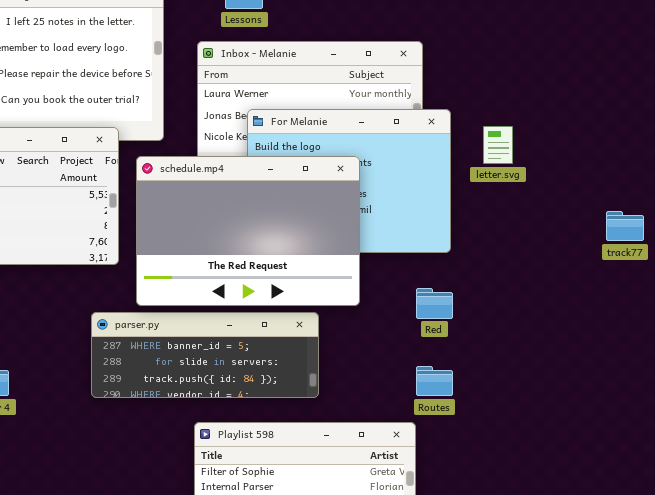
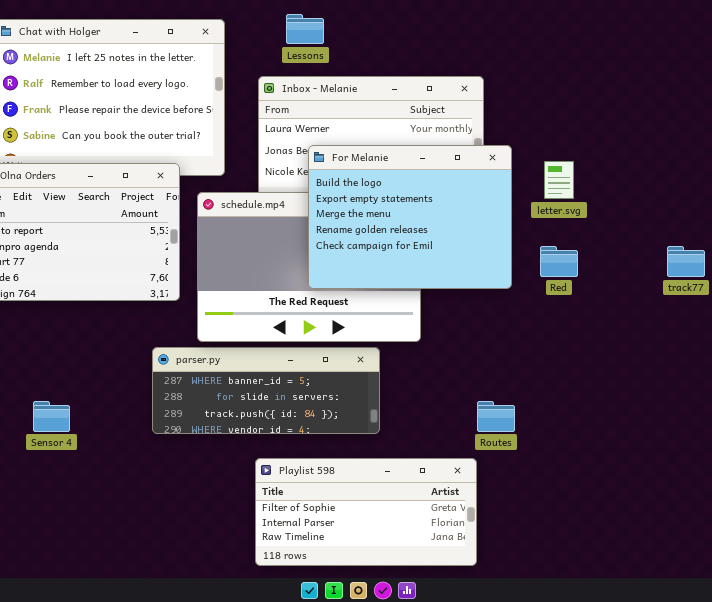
For Melanie: [247,109,451,253] -> [308,145,512,289], raised
Red: [416,288,453,319] -> [540,246,578,277], moved

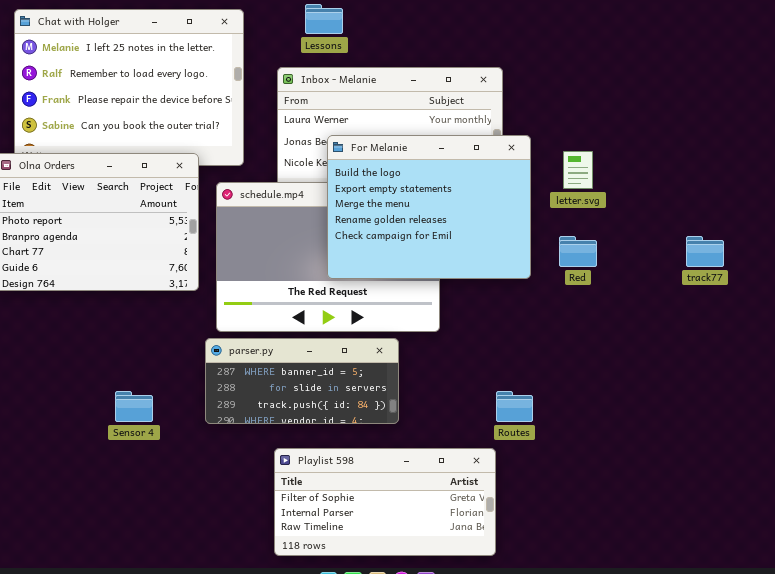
parser.py: [152,347,380,434] -> [205,338,399,424], resized
Sensor 4: [33,401,70,432] -> [115,391,153,422], moved

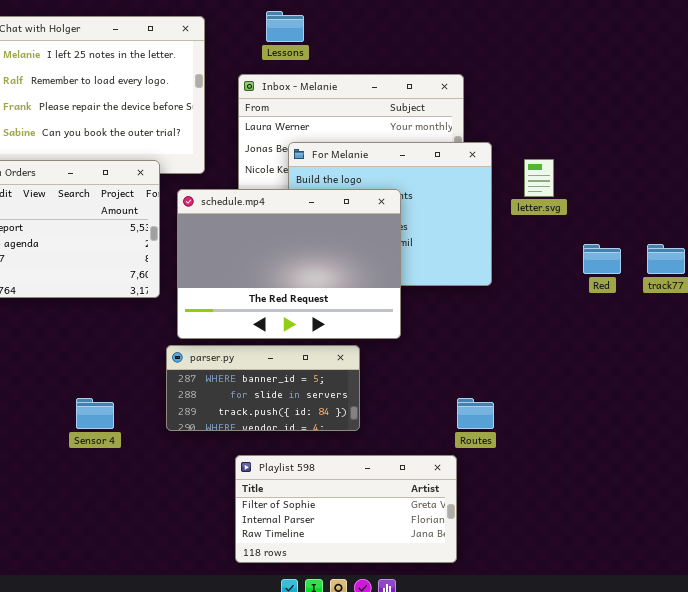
schedule.mp4: [216,182,440,332] -> [177,189,401,339], raised
Red: [559,236,597,267] -> [583,244,621,274], moved

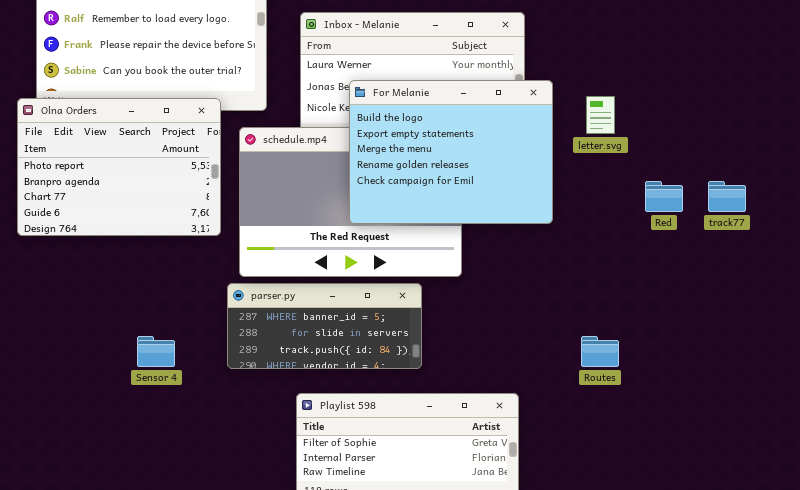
For Melanie: [288,142,492,286] -> [349,80,553,224], raised
Routes: [457,398,494,429] -> [581,336,619,367], moved

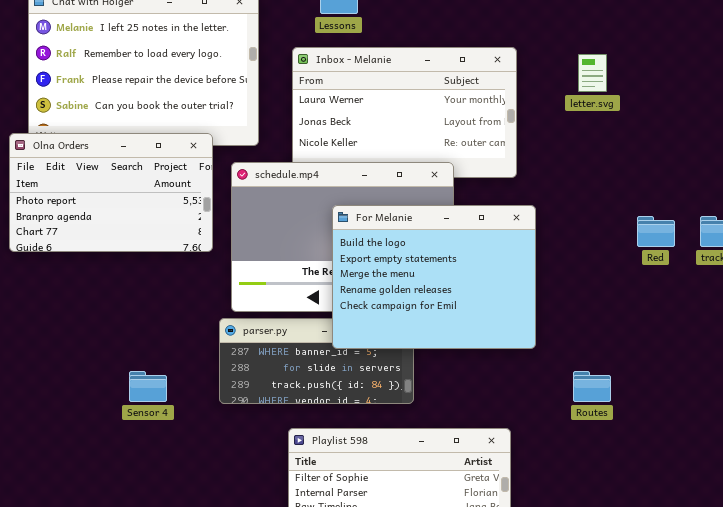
For Melanie: [349,80,553,224] -> [332,205,536,349], moved
letter.svg: [586,96,615,134] -> [578,54,607,92], moved
Olna Orders: [17,98,221,236] -> [9,133,213,252], resized

